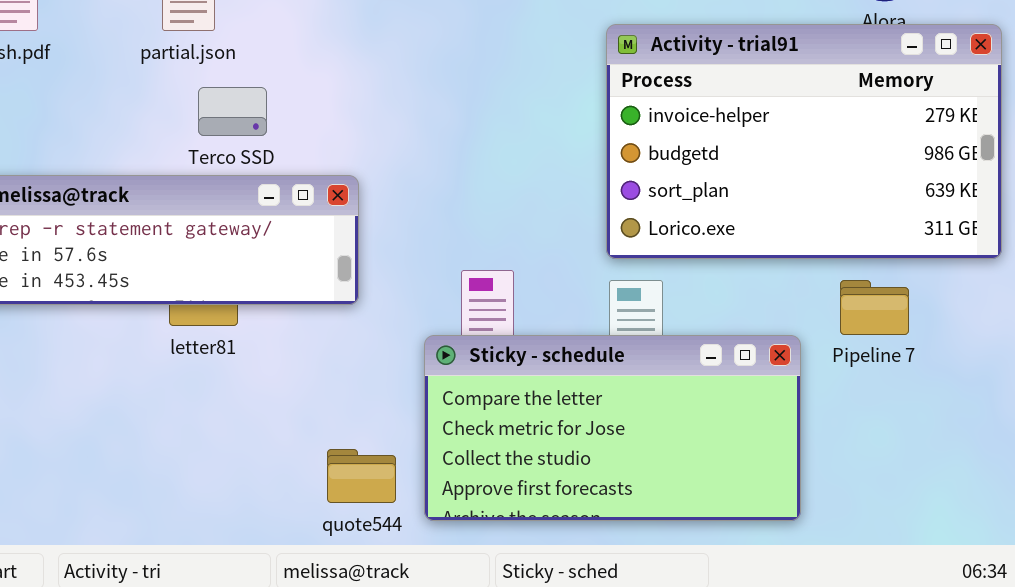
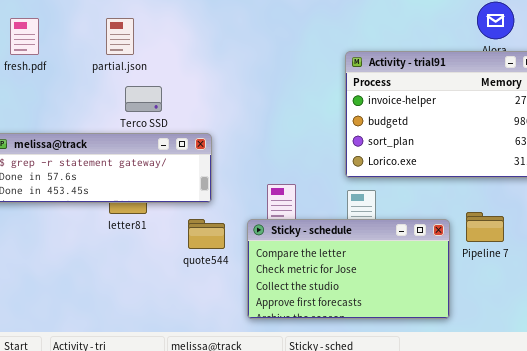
Pipeline 7: [840,280,909,335] -> [466,212,504,242], moved
quote544: [327,449,396,503] -> [188,219,225,249], moved

